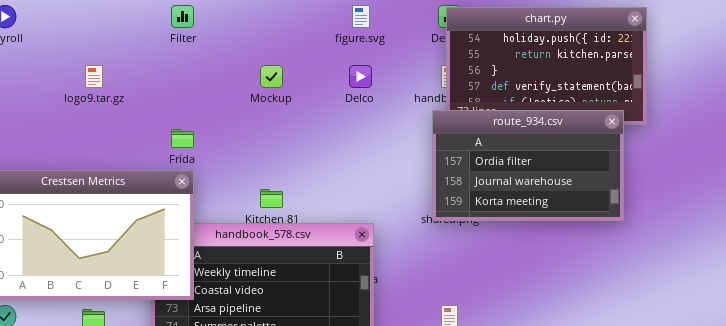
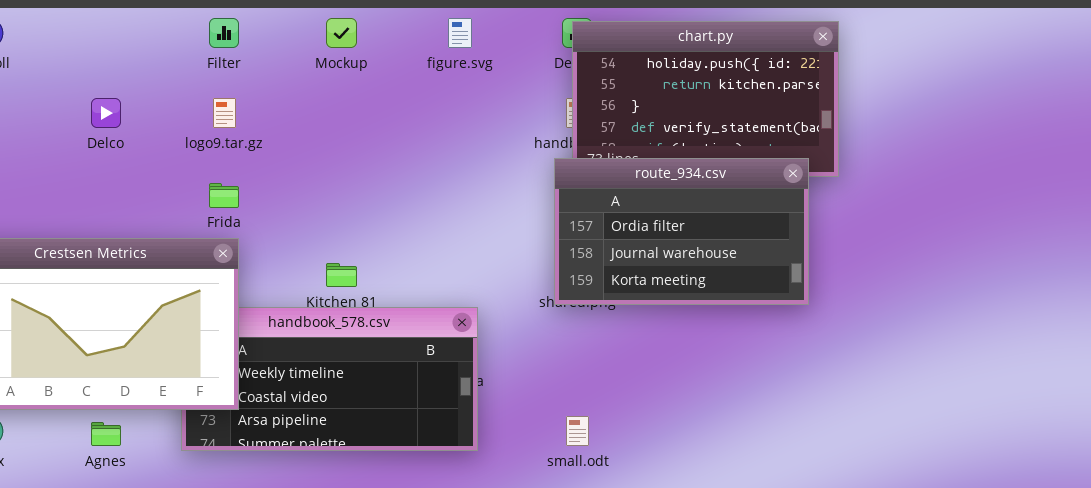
logo9.tar.gz: [85,65,103,88] -> [213,98,236,128], moved
Mockup: [260,65,283,88] -> [326,18,357,48], moved
Delco: [349,65,372,88] -> [91,98,121,128], moved

